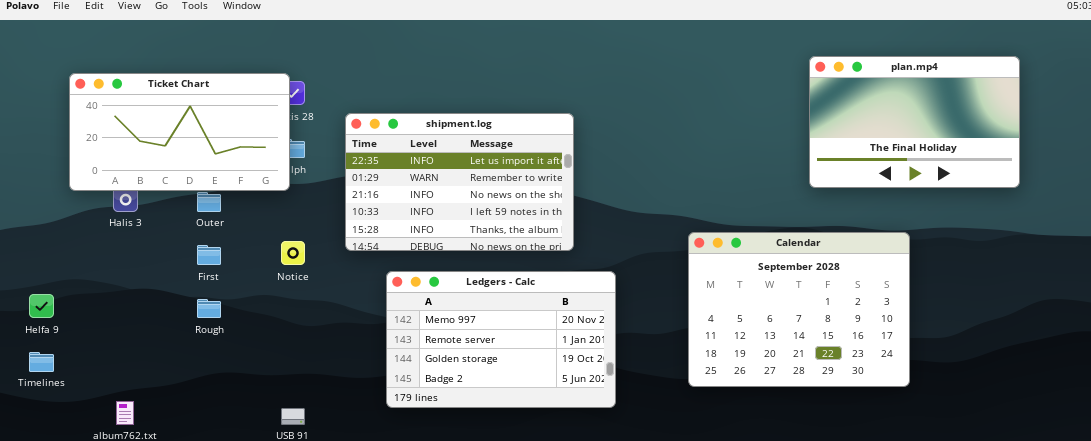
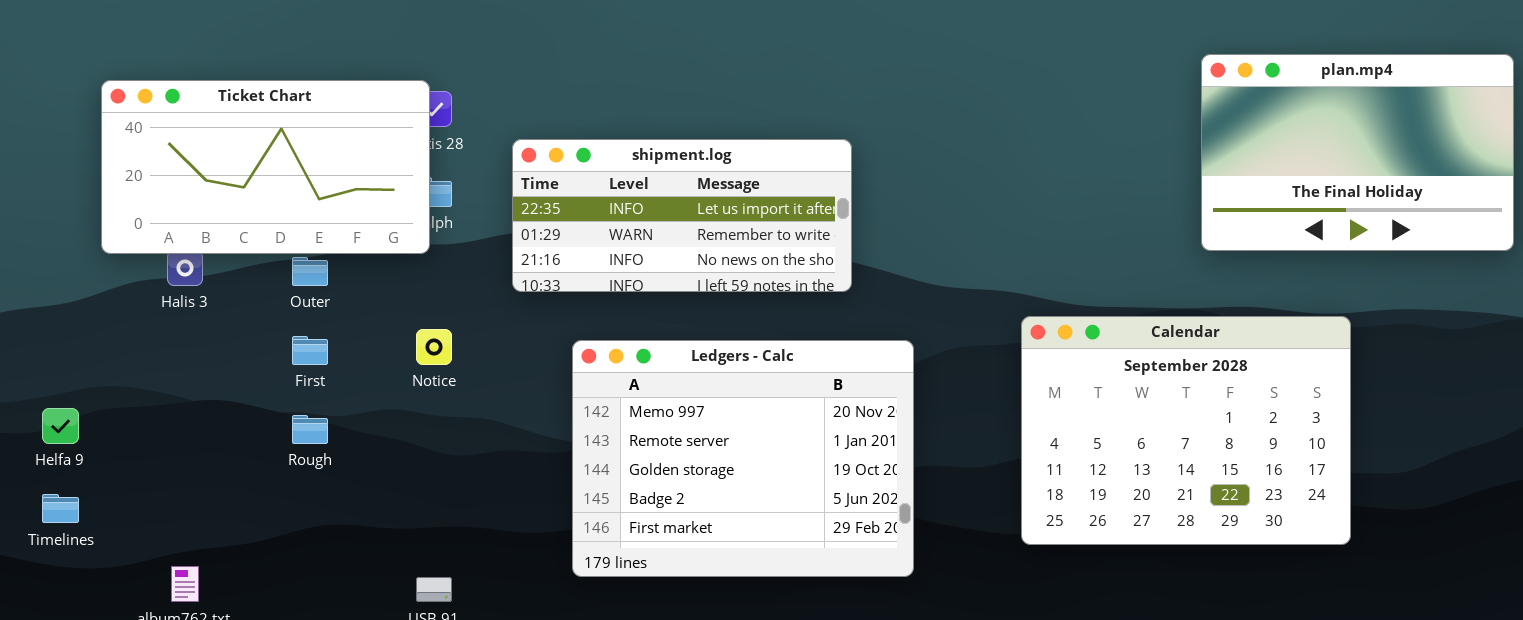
shipment.log: [345,113,574,251] -> [512,139,852,292], resized
Ledgers - Calc: [386,271,616,408] -> [572,340,914,577], resized

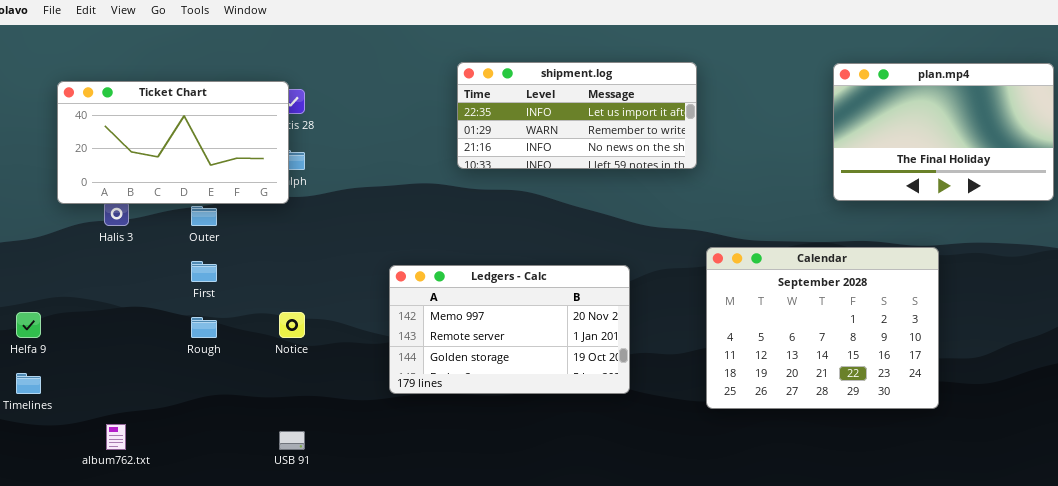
shipment.log: [512,139,852,292] -> [457,62,697,169], moved
Notice: [416,329,452,365] -> [279,312,305,338], moved
Ledgers - Calc: [572,340,914,577] -> [389,265,630,394], resized

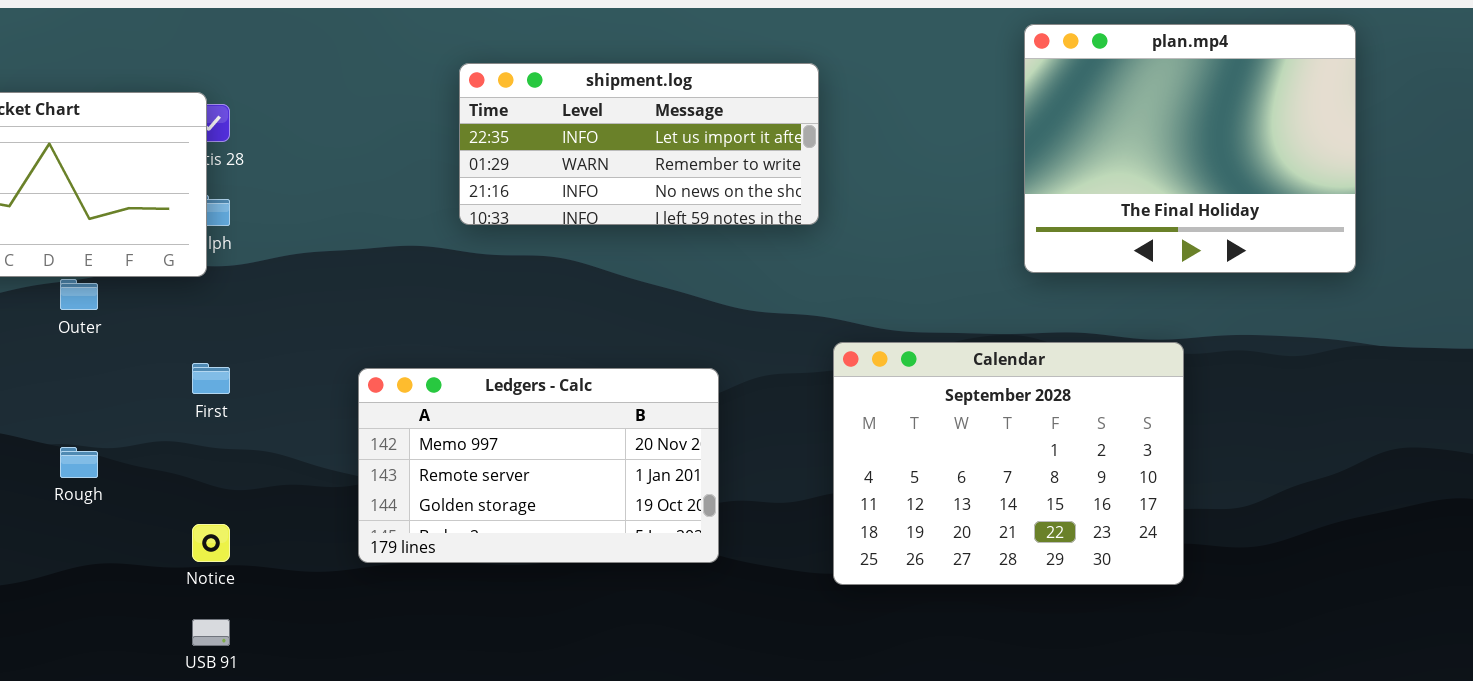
plan.mp4: [833,63,1054,201] -> [1024,24,1356,273], resized
First: [191,261,217,282] -> [192,363,230,394], moved
Notice: [279,312,305,338] -> [192,524,230,562], moved

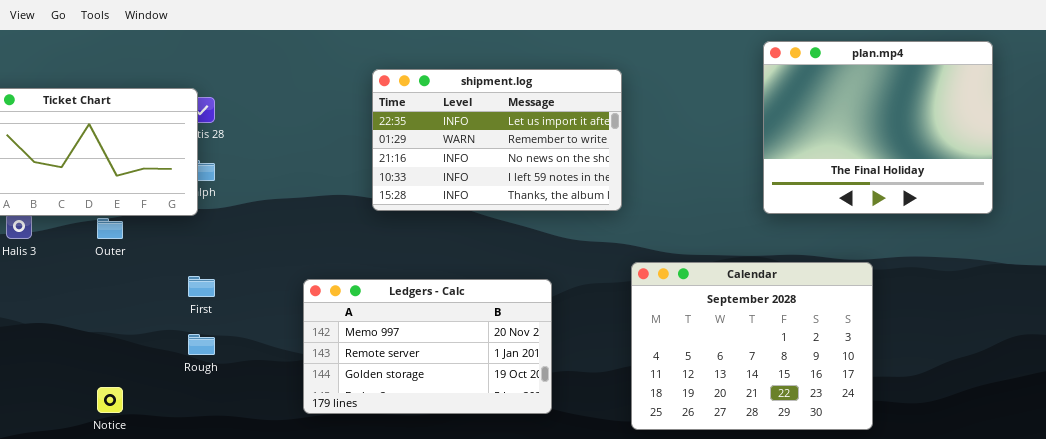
shipment.log: [459,63,819,225] -> [372,69,622,211], resized
Rough: [60,447,98,478] -> [188,334,215,355], moved
Notice: [192,524,230,562] -> [97,387,123,413], moved

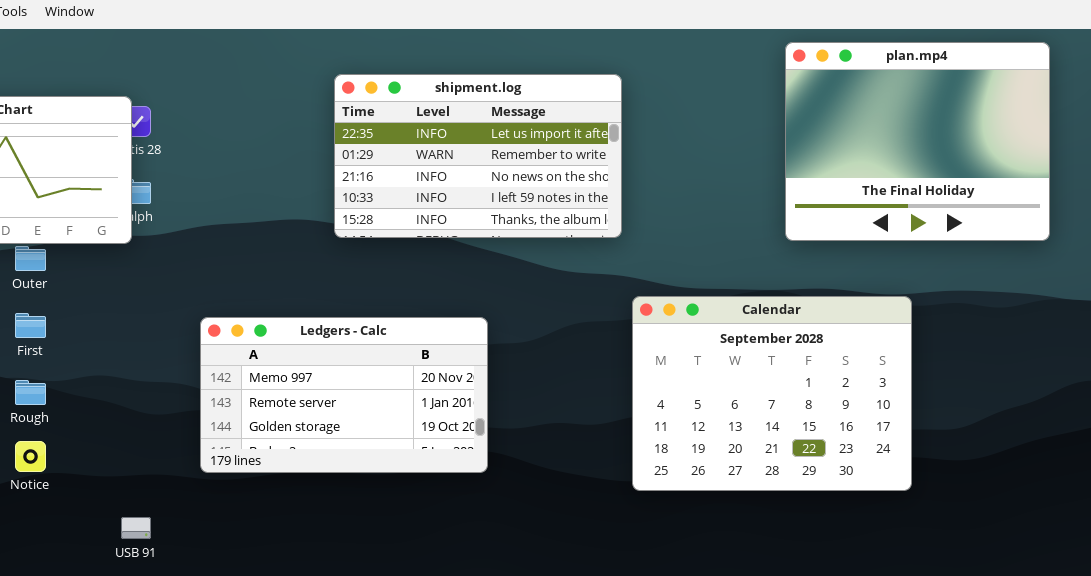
First: [188,276,215,297] -> [15,313,46,338], moved
Ledgers - Calc: [303,279,552,414] -> [200,317,488,473], moved
Rough: [188,334,215,355] -> [15,380,46,405], moved

